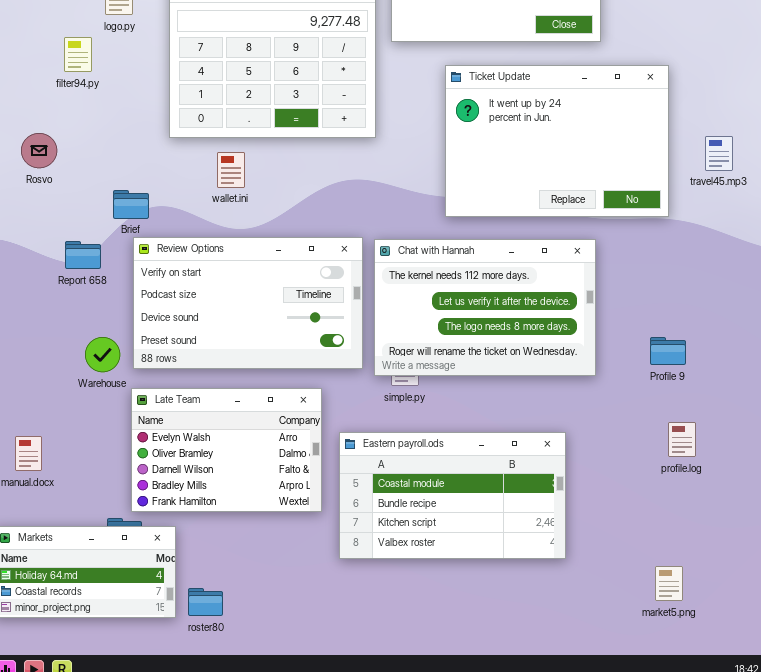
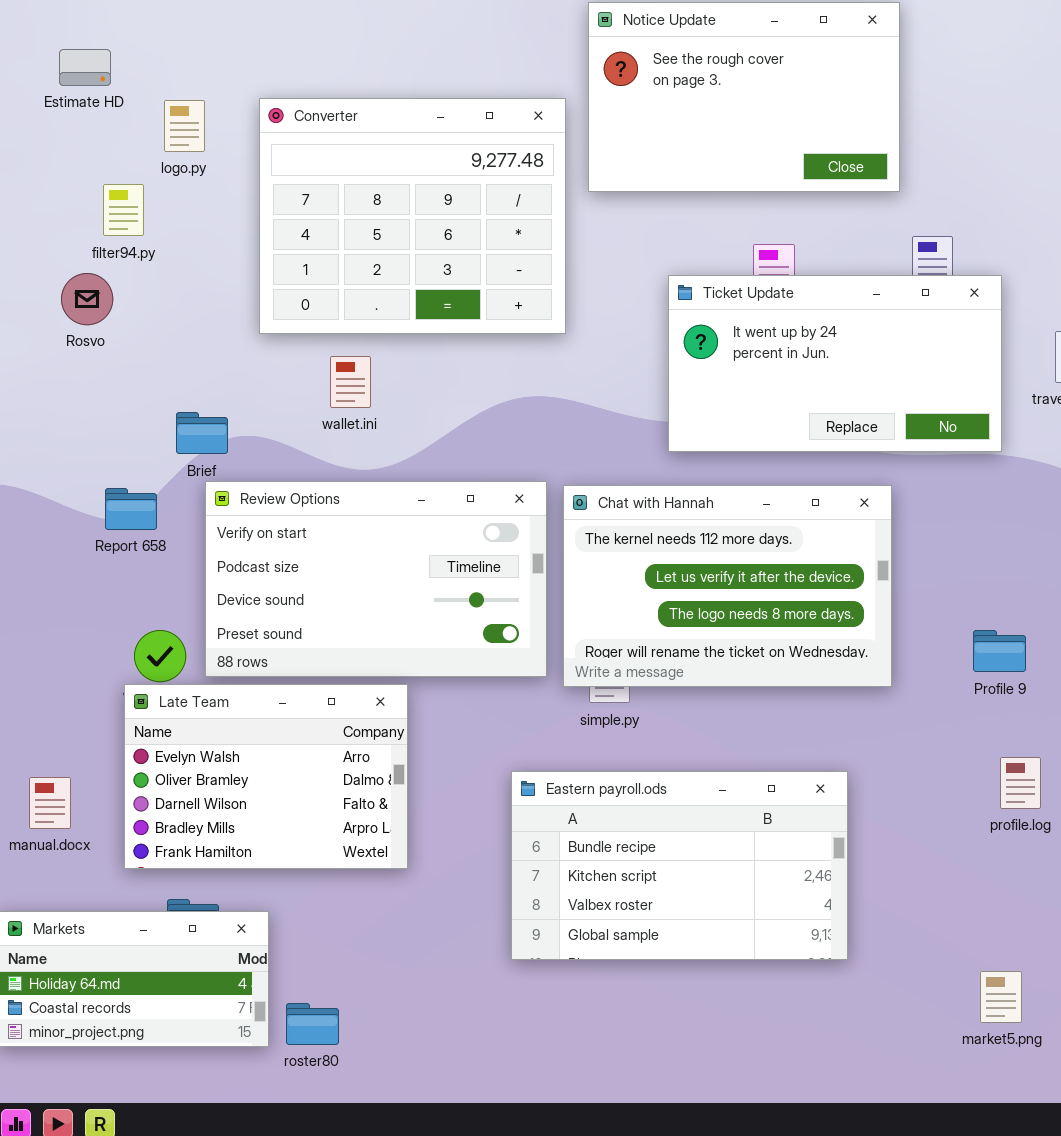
Ticket Update: [445,65,669,217] -> [668,275,1002,452], resized
Rosvo: [21,133,57,168] -> [61,273,113,325], moved
Late Team: [131,388,322,512] -> [124,684,408,869], moved
Eastern payroll.ods: [339,432,566,559] -> [511,771,848,960], scrolled down 1 row

